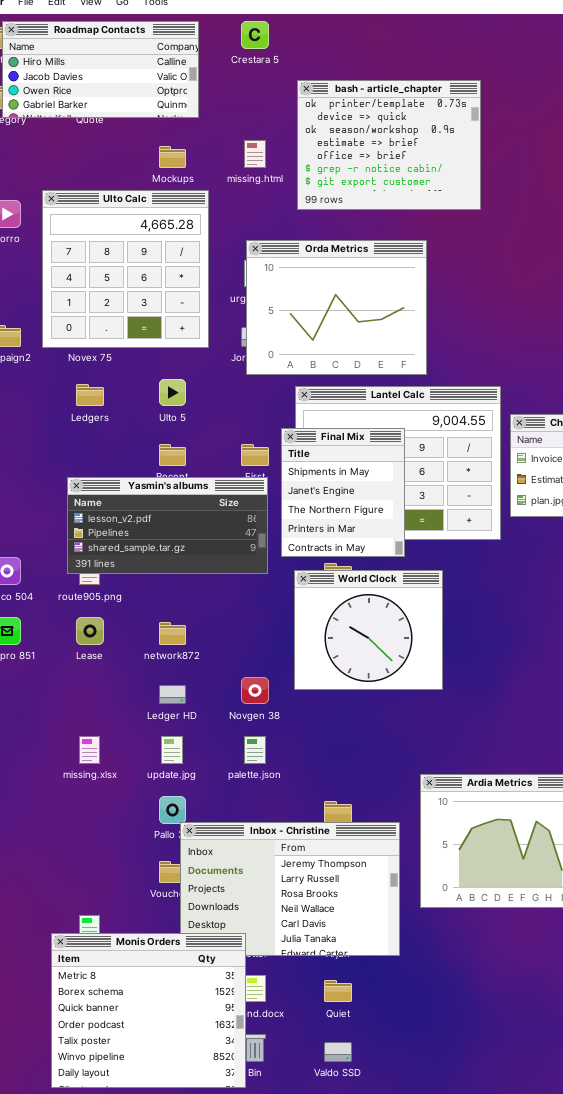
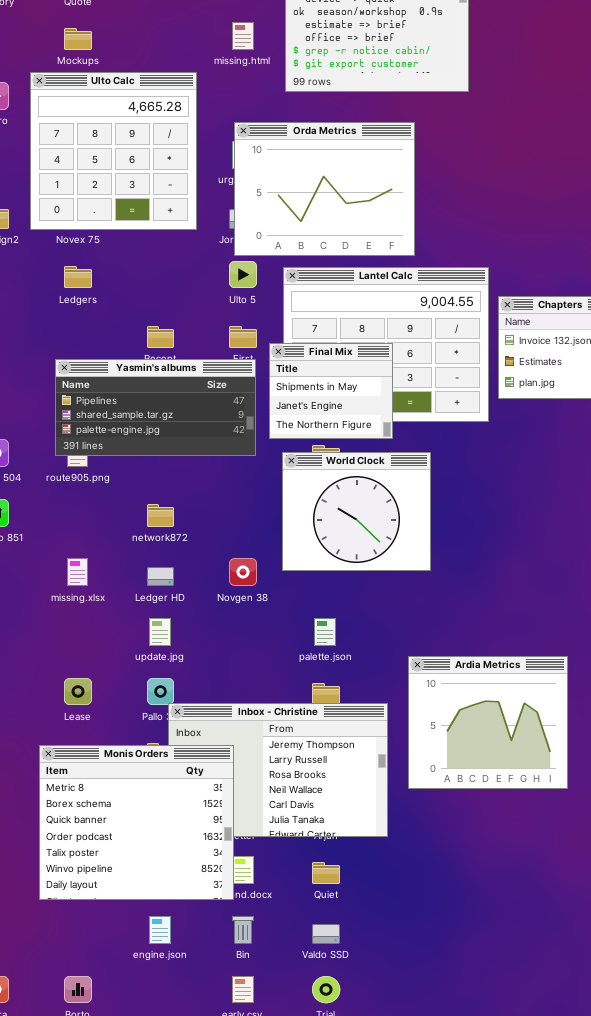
Mockups: [159,146,186,168] -> [64,28,92,50], moved
Ulto 5: [159,379,186,406] -> [229,261,257,288], moved
Final Mix: [281,428,405,557] -> [269,343,393,439], resized
Yasmin's albums: [67,477,268,574] -> [55,359,256,456], scrolled down 1 row
Lease: [76,617,104,645] -> [64,678,92,705], moved
missing.xlsx: [79,736,100,764] -> [67,558,88,586], moved
palette.json: [244,736,266,764] -> [314,618,336,646], moved
Monis Orders: [51,933,246,1088] -> [39,745,234,900], moved

